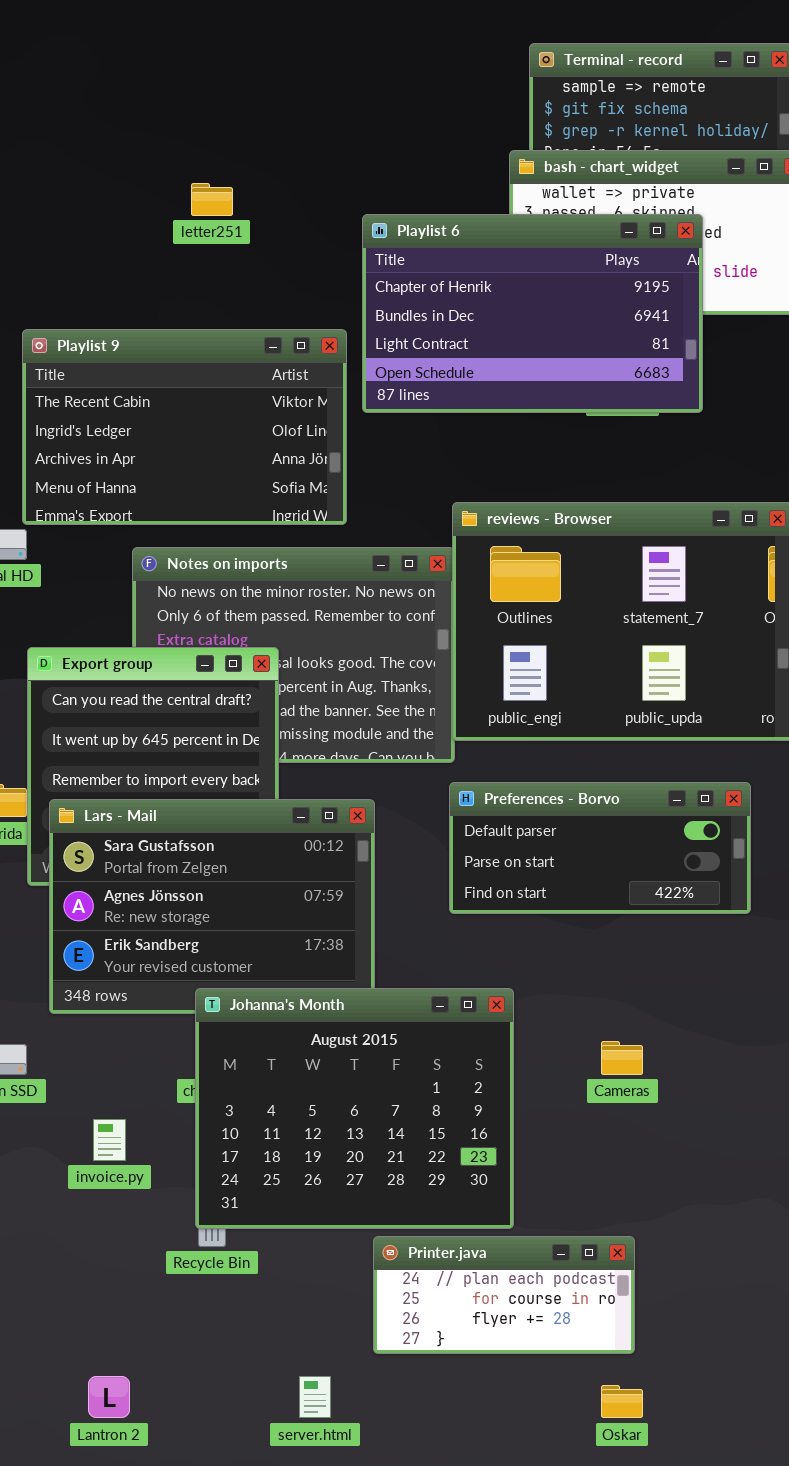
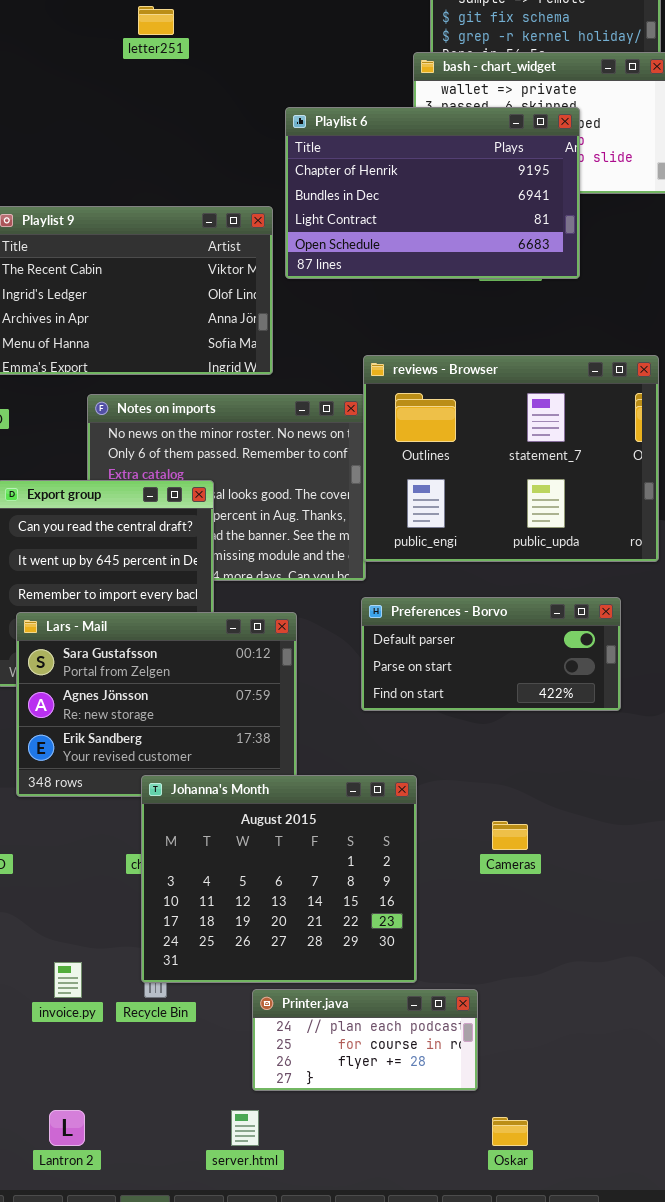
letter251: [191,183,233,216] -> [138,6,174,35], moved
invoice.py: [93,1119,126,1161] -> [54,962,82,998], moved
Printer.java: [373,1236,635,1354] -> [252,989,478,1091], moved

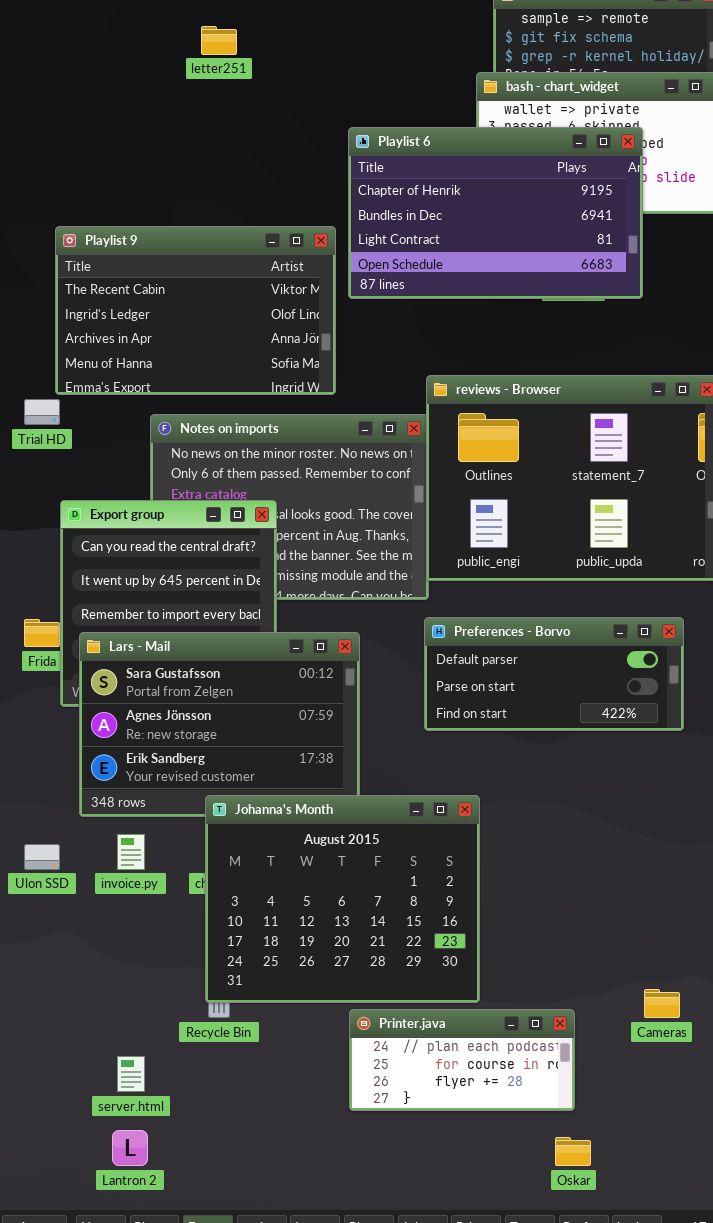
Cameras: [492,821,528,850] -> [644,989,680,1018], moved
invoice.py: [54,962,82,998] -> [117,834,145,870], moved
Printer.java: [252,989,478,1091] -> [349,1009,575,1111], moved
server.html: [231,1110,259,1146] -> [117,1056,145,1092], moved

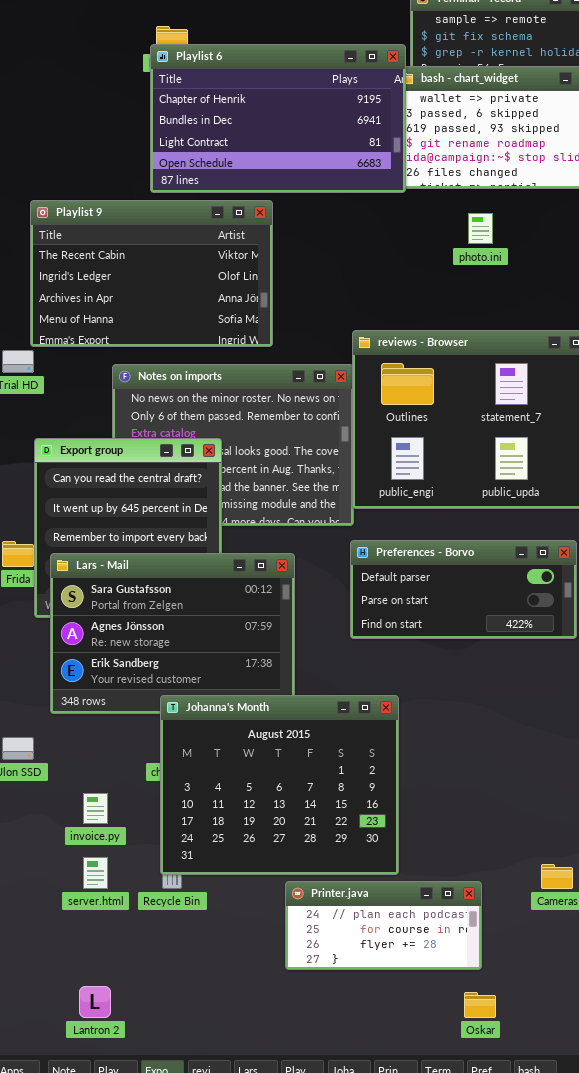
Playlist 6: [348,127,643,299] -> [150,44,406,193], moved
invoice.py: [117,834,145,870] -> [83,793,108,824], moved
server.html: [117,1056,145,1092] -> [83,857,108,889], moved

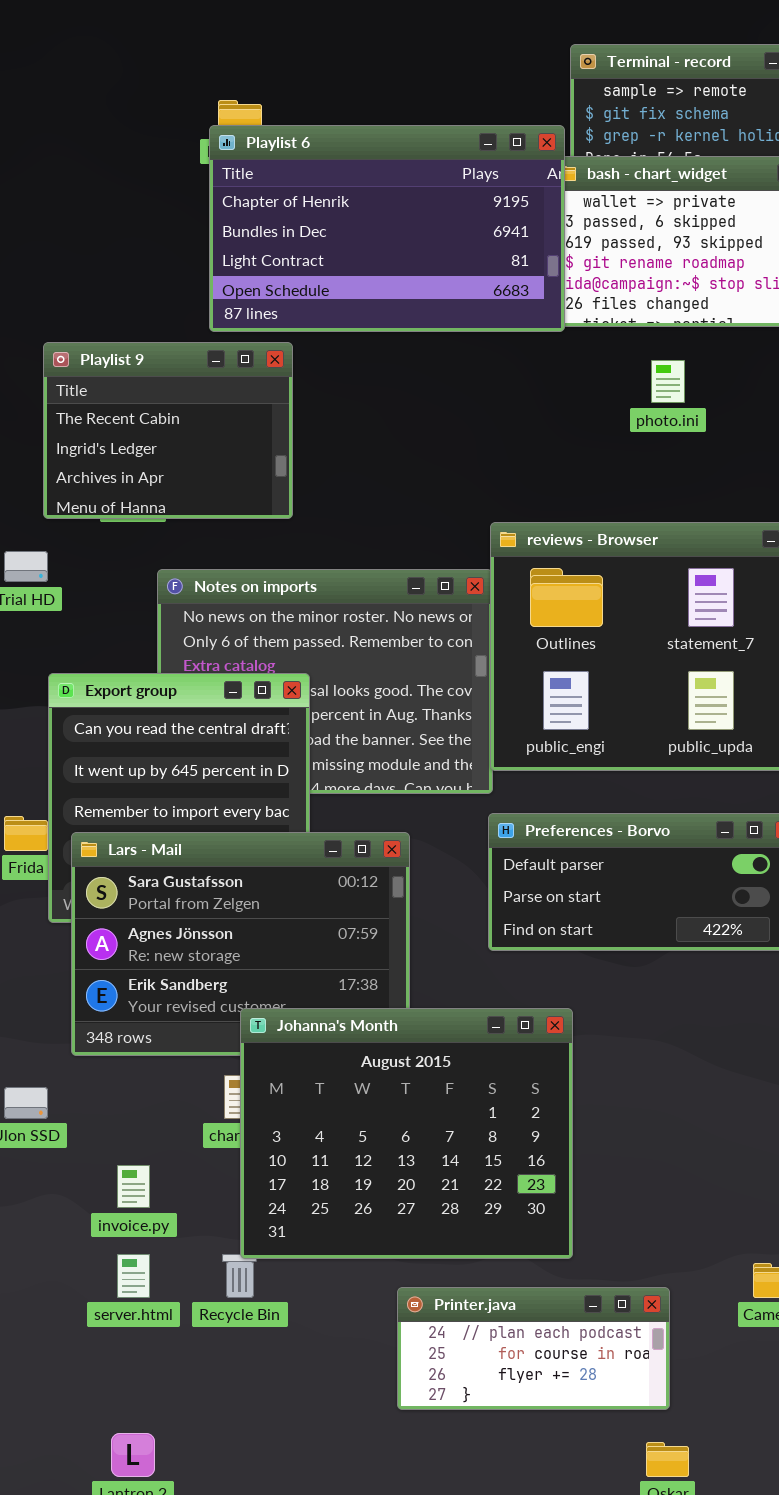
Playlist 9: [30,200,273,347] -> [43,342,293,519], resized
Johanna's Month: [160,695,399,875] -> [240,1008,573,1259], moved

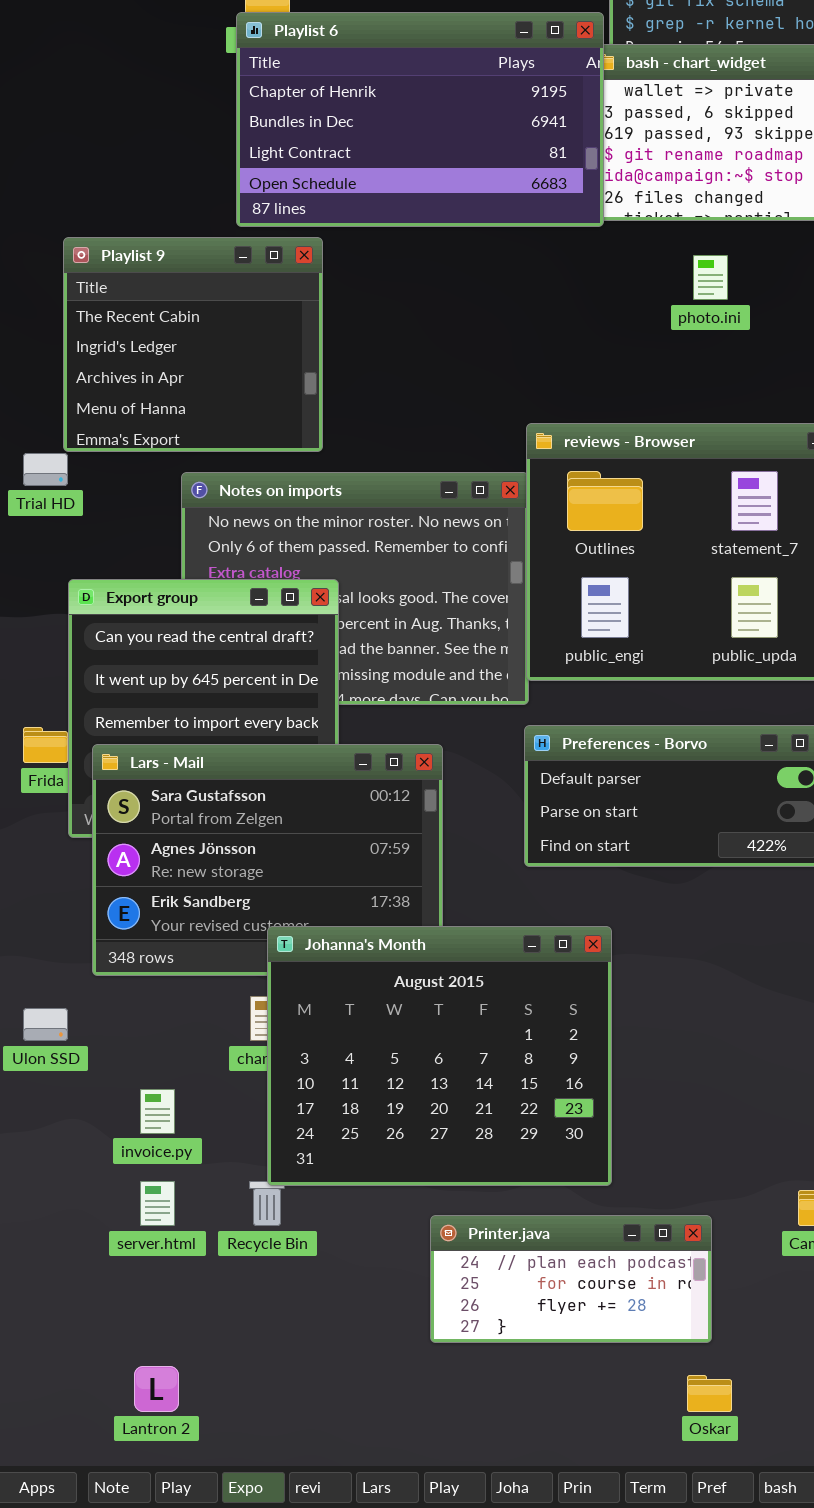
Playlist 9: [43,342,293,519] -> [63,237,323,452], resized

